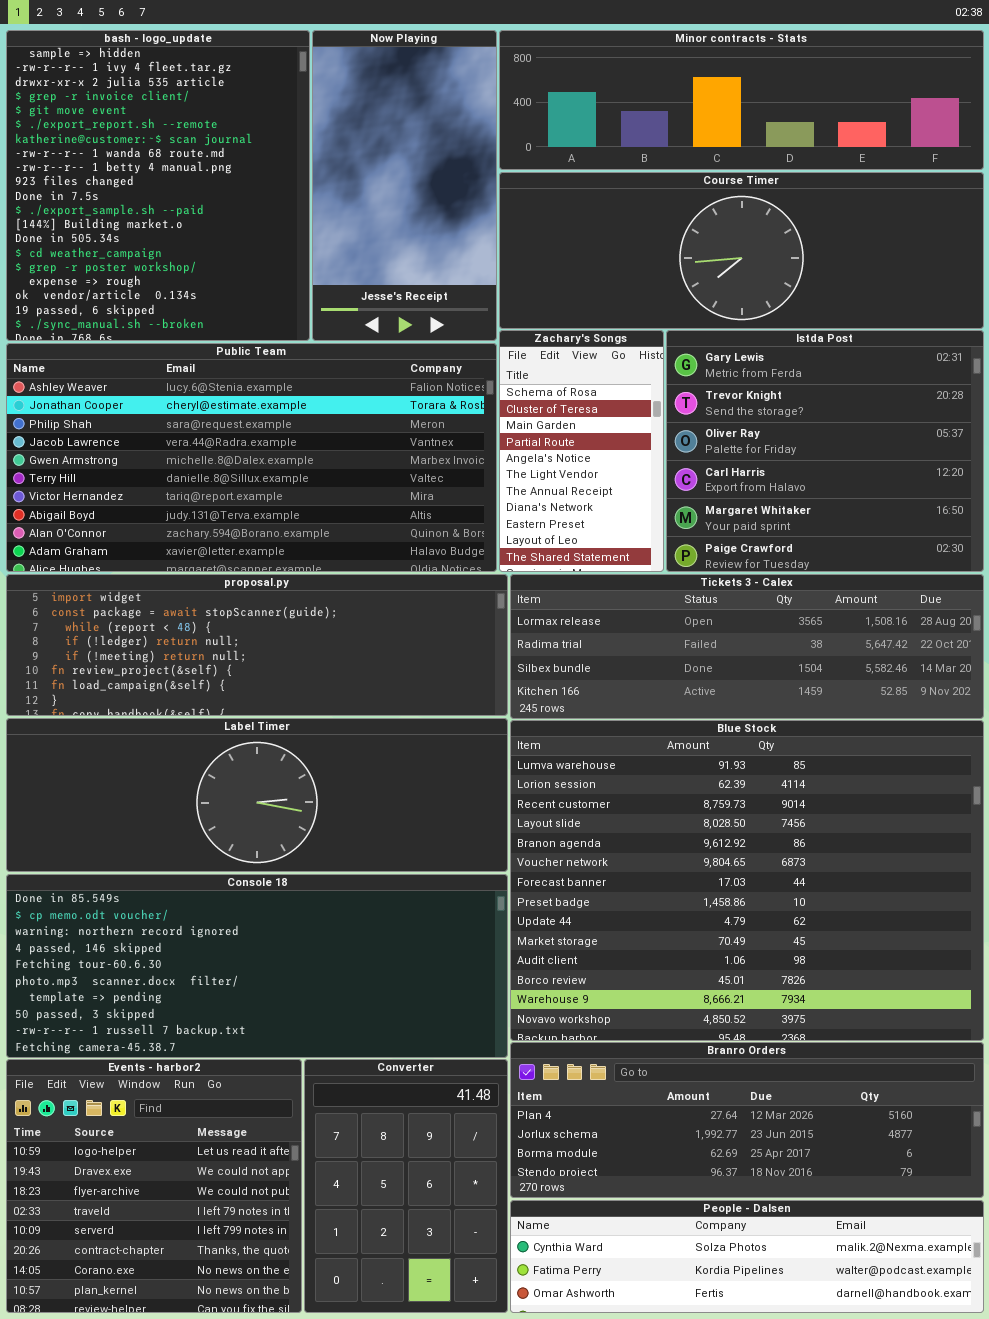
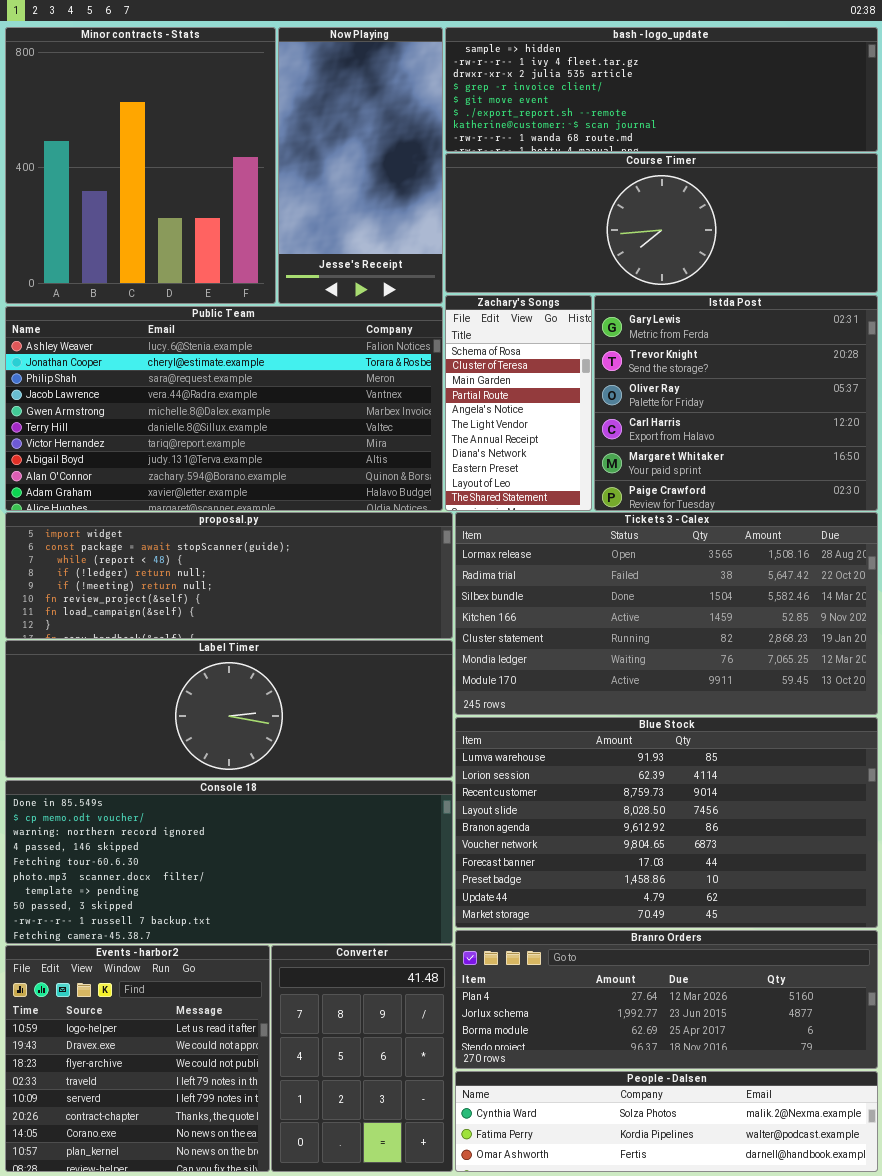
bash - logo_update: [6,30,310,341] -> [445,27,878,152], moved, resized
Minor contracts - Stats: [499,30,984,170] -> [5,27,276,304], moved, resized
Tickets 3 - Calex: [510,574,984,719] -> [455,512,878,715], resized
Blue Stock: [510,720,984,1041] -> [455,717,878,928], resized

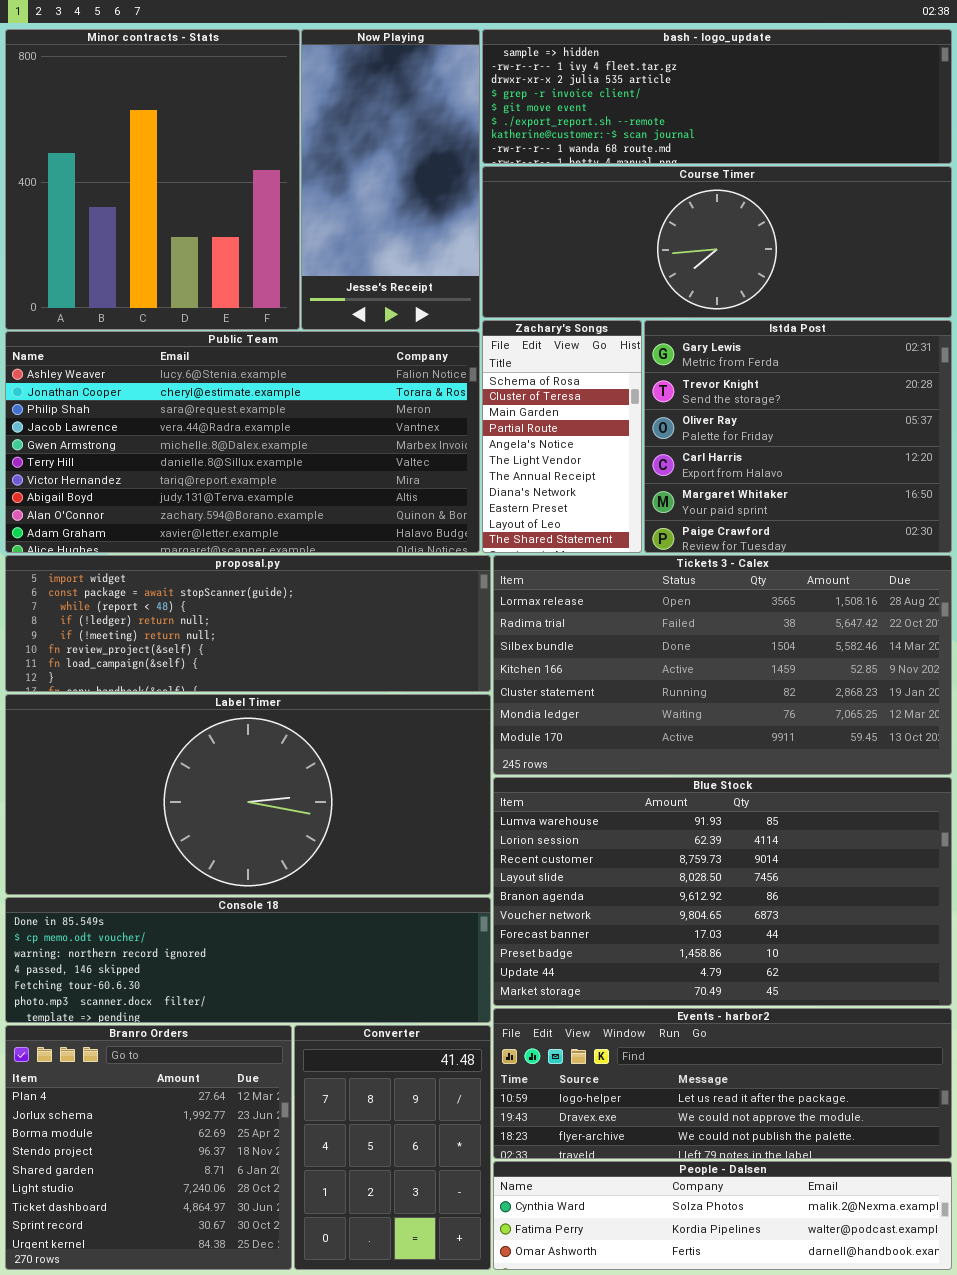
Label Timer: [5,640,453,778] -> [5,694,491,895], resized
Console 18: [5,780,453,944] -> [5,897,491,1023], resized
Branro Orders: [455,930,878,1069] -> [5,1025,292,1270], moved, resized
Events - harbor2: [5,945,270,1172] -> [493,1008,952,1159], moved, resized

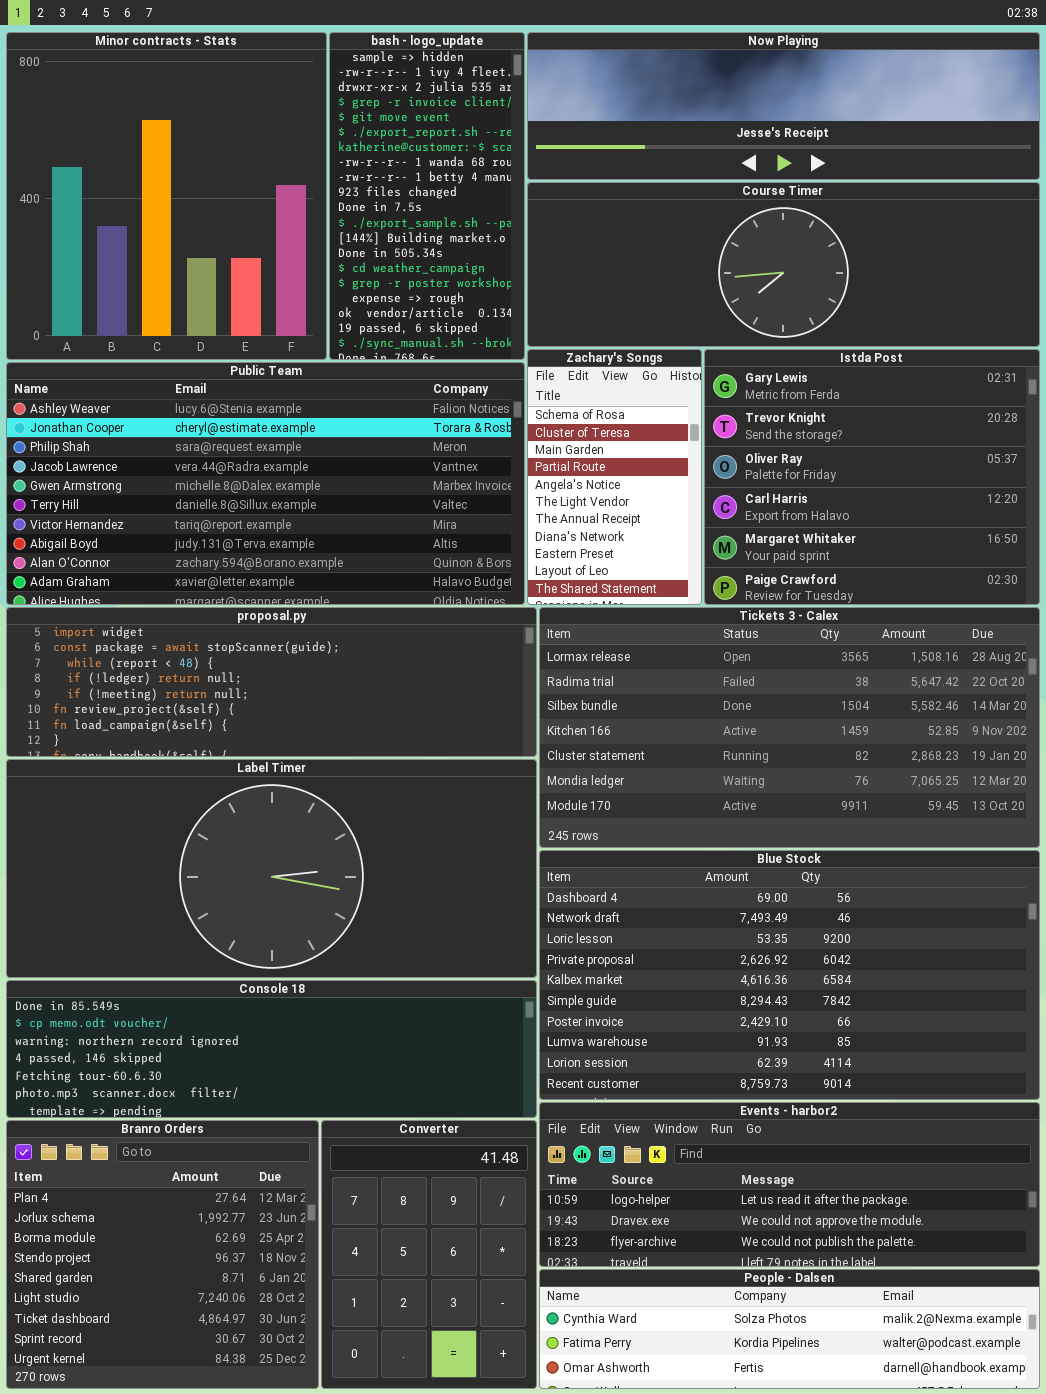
Now Playing: [301,29,480,330] -> [527,32,1040,180], moved, resized
bash - logo_update: [482,29,952,164] -> [329,32,525,360], moved, resized
Blue Stock: [493,777,952,1006] -> [539,850,1040,1100], scrolled up 7 rows

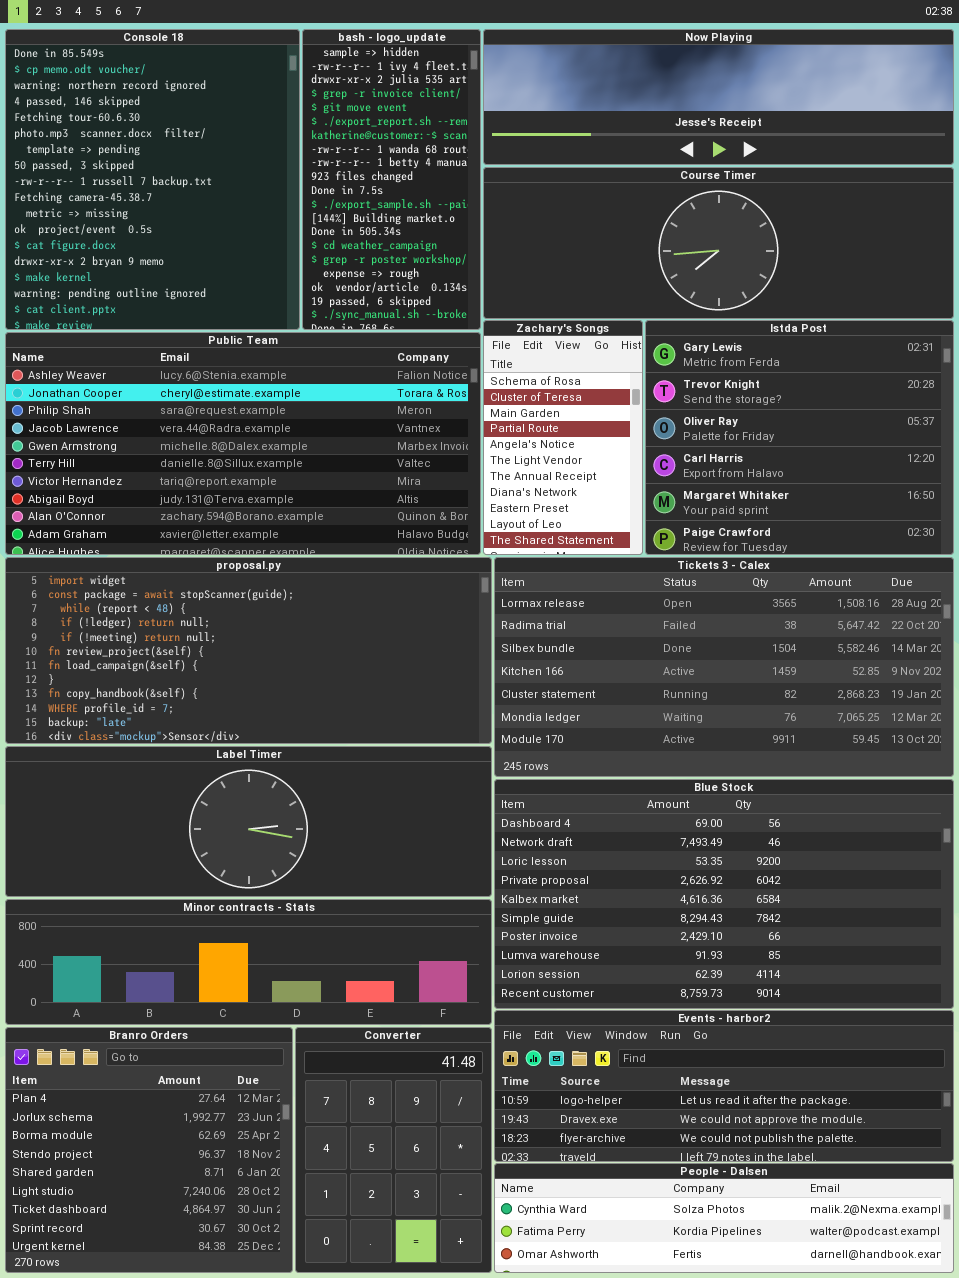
Minor contracts - Stats: [6,32,327,360] -> [5,899,492,1025], moved, resized
proposal.py: [6,607,537,757] -> [5,557,492,744], resized
Label Timer: [6,759,537,978] -> [5,746,492,897], resized
Console 18: [6,980,537,1118] -> [5,29,300,330], moved, resized

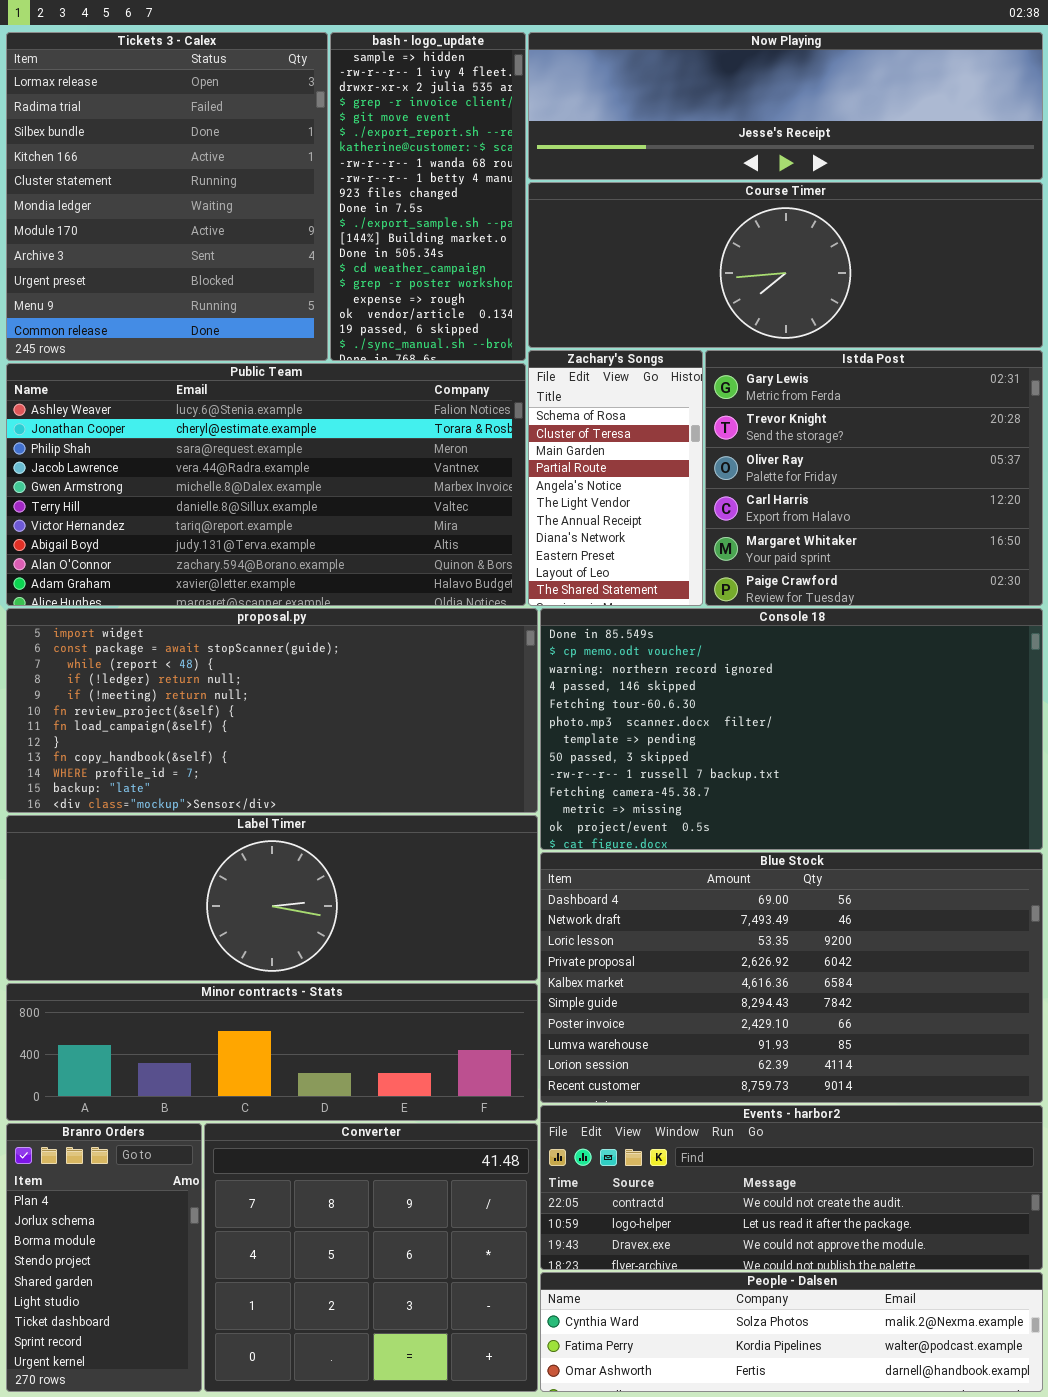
Console 18: [5,29,300,330] -> [540,608,1043,850], moved, resized
Tickets 3 - Calex: [494,557,954,777] -> [6,32,328,361], moved, resized
Events - harbor2: [494,1010,954,1162] -> [540,1105,1043,1270], scrolled up 1 row
Branro Orders: [5,1027,293,1273] -> [6,1123,202,1392], resized
Converter: [295,1027,492,1273] -> [204,1123,538,1392], resized

